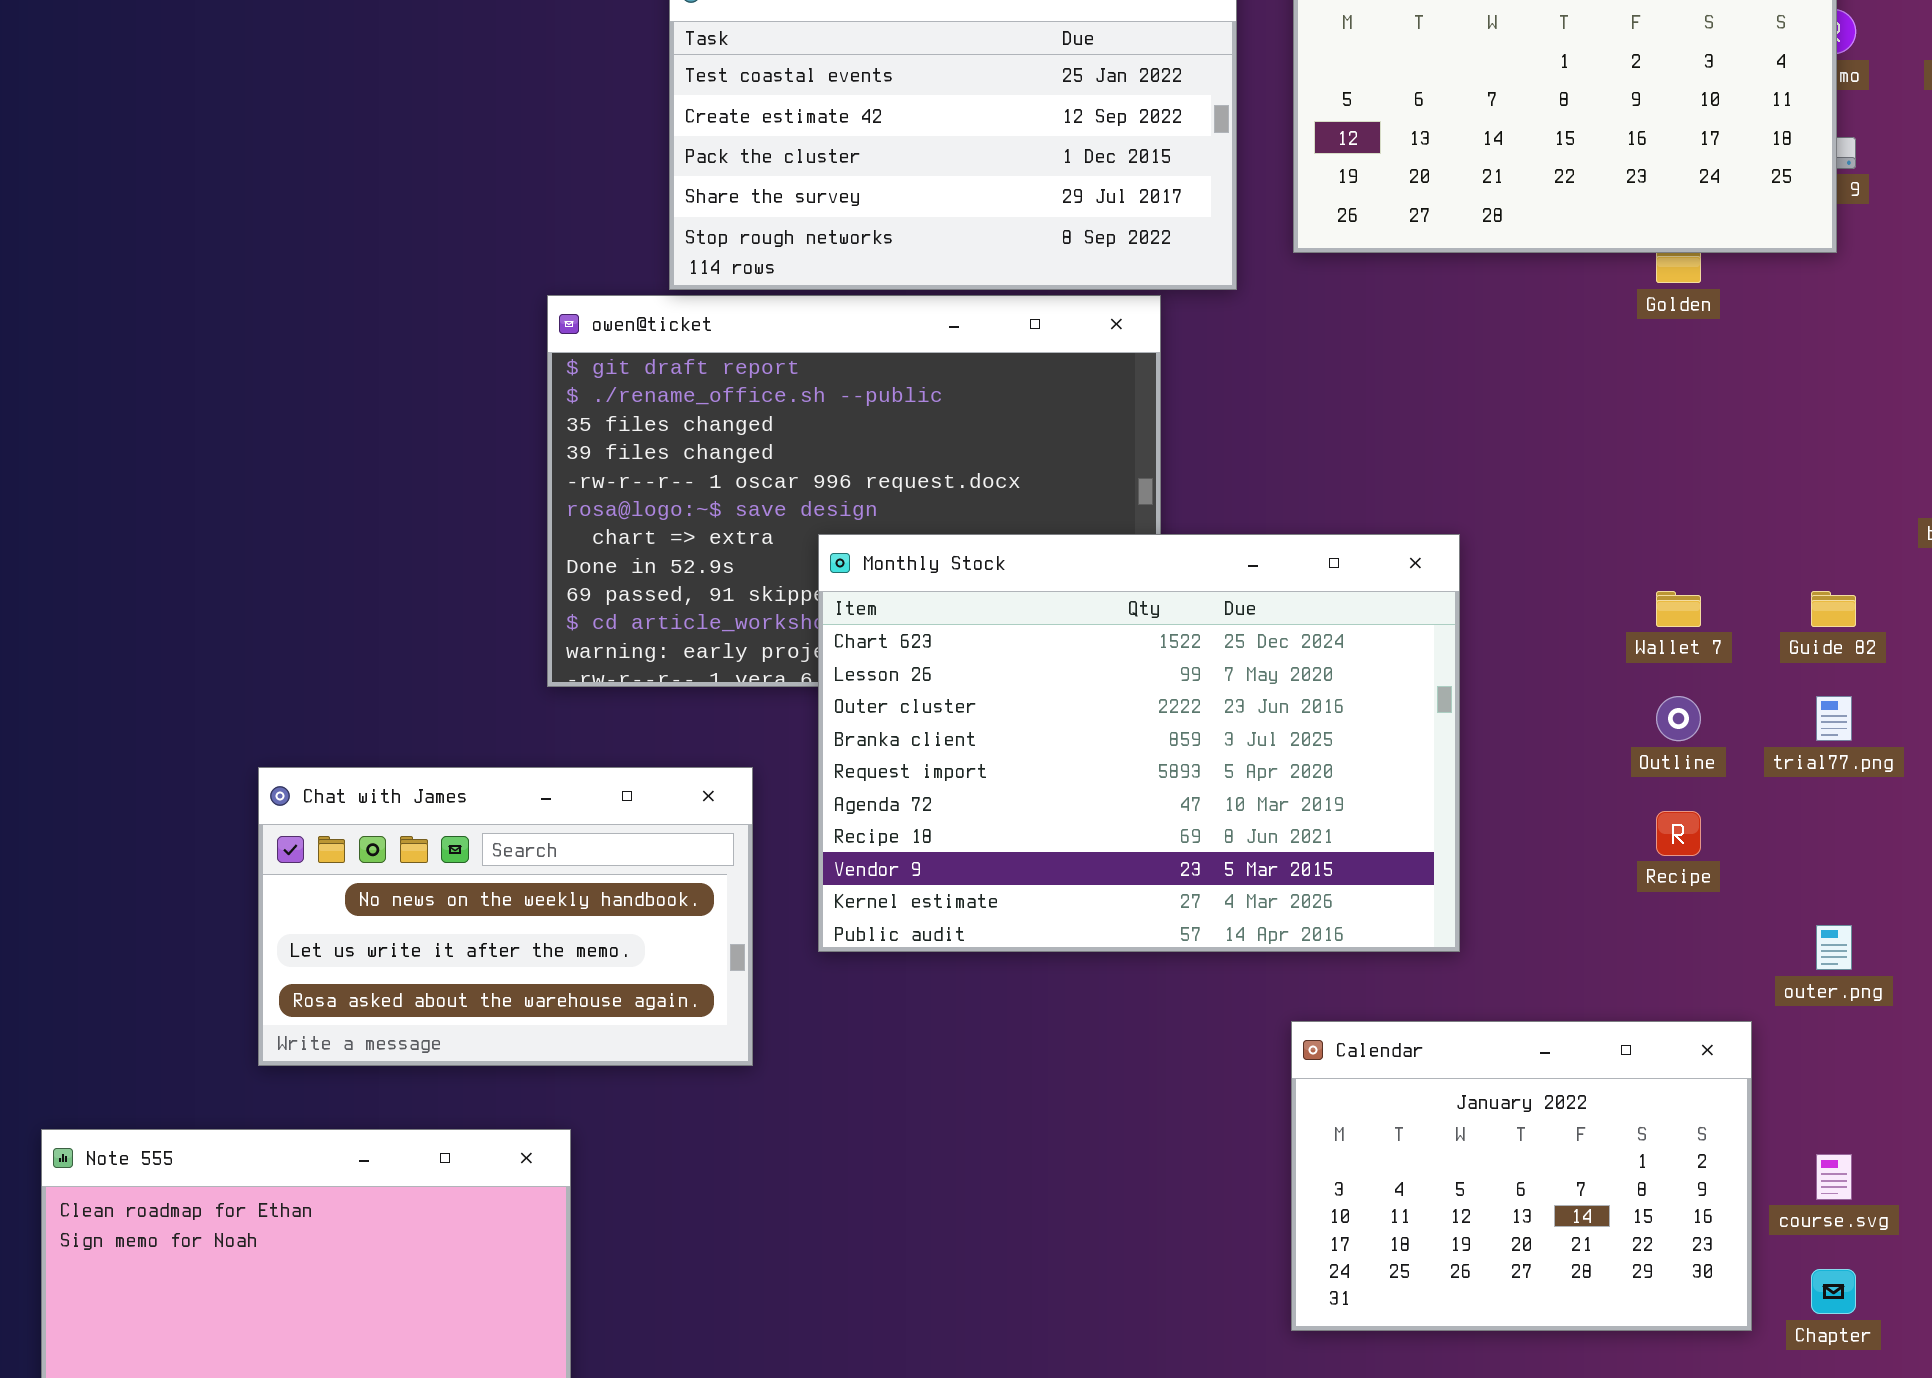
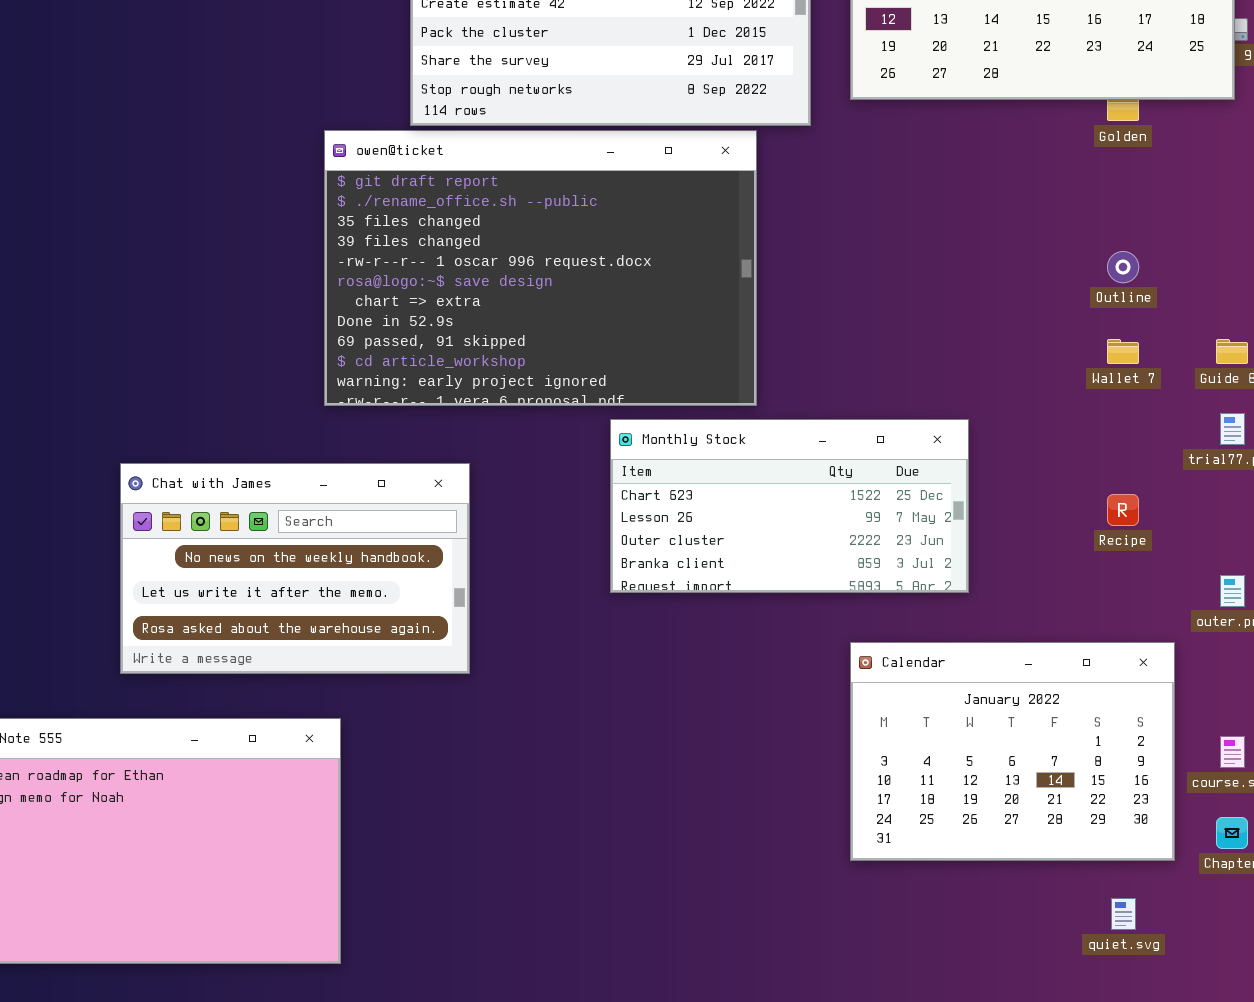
Monthly Stock: [818,534,1460,952] -> [610,419,969,593], resized
Outline: [1656,696,1701,741] -> [1107,251,1139,283], moved

